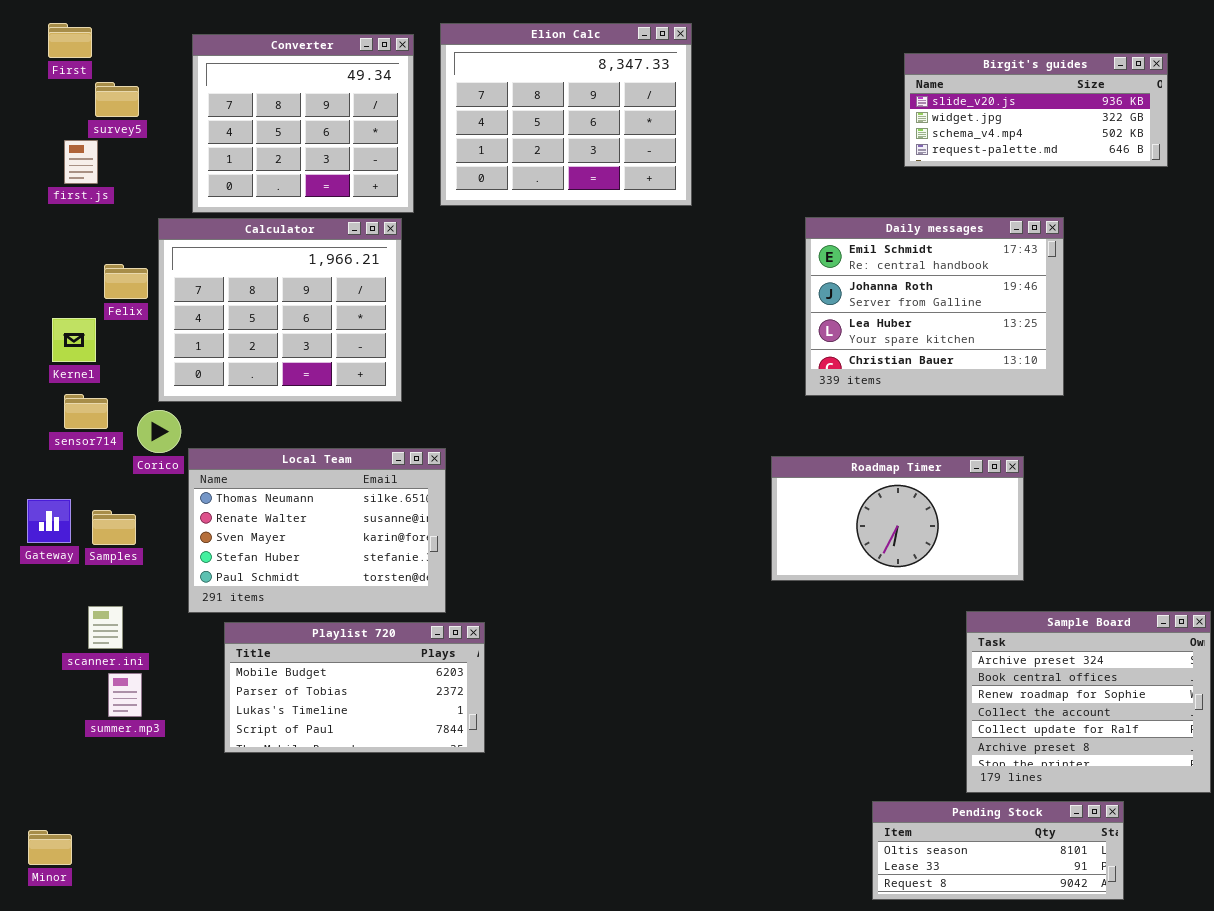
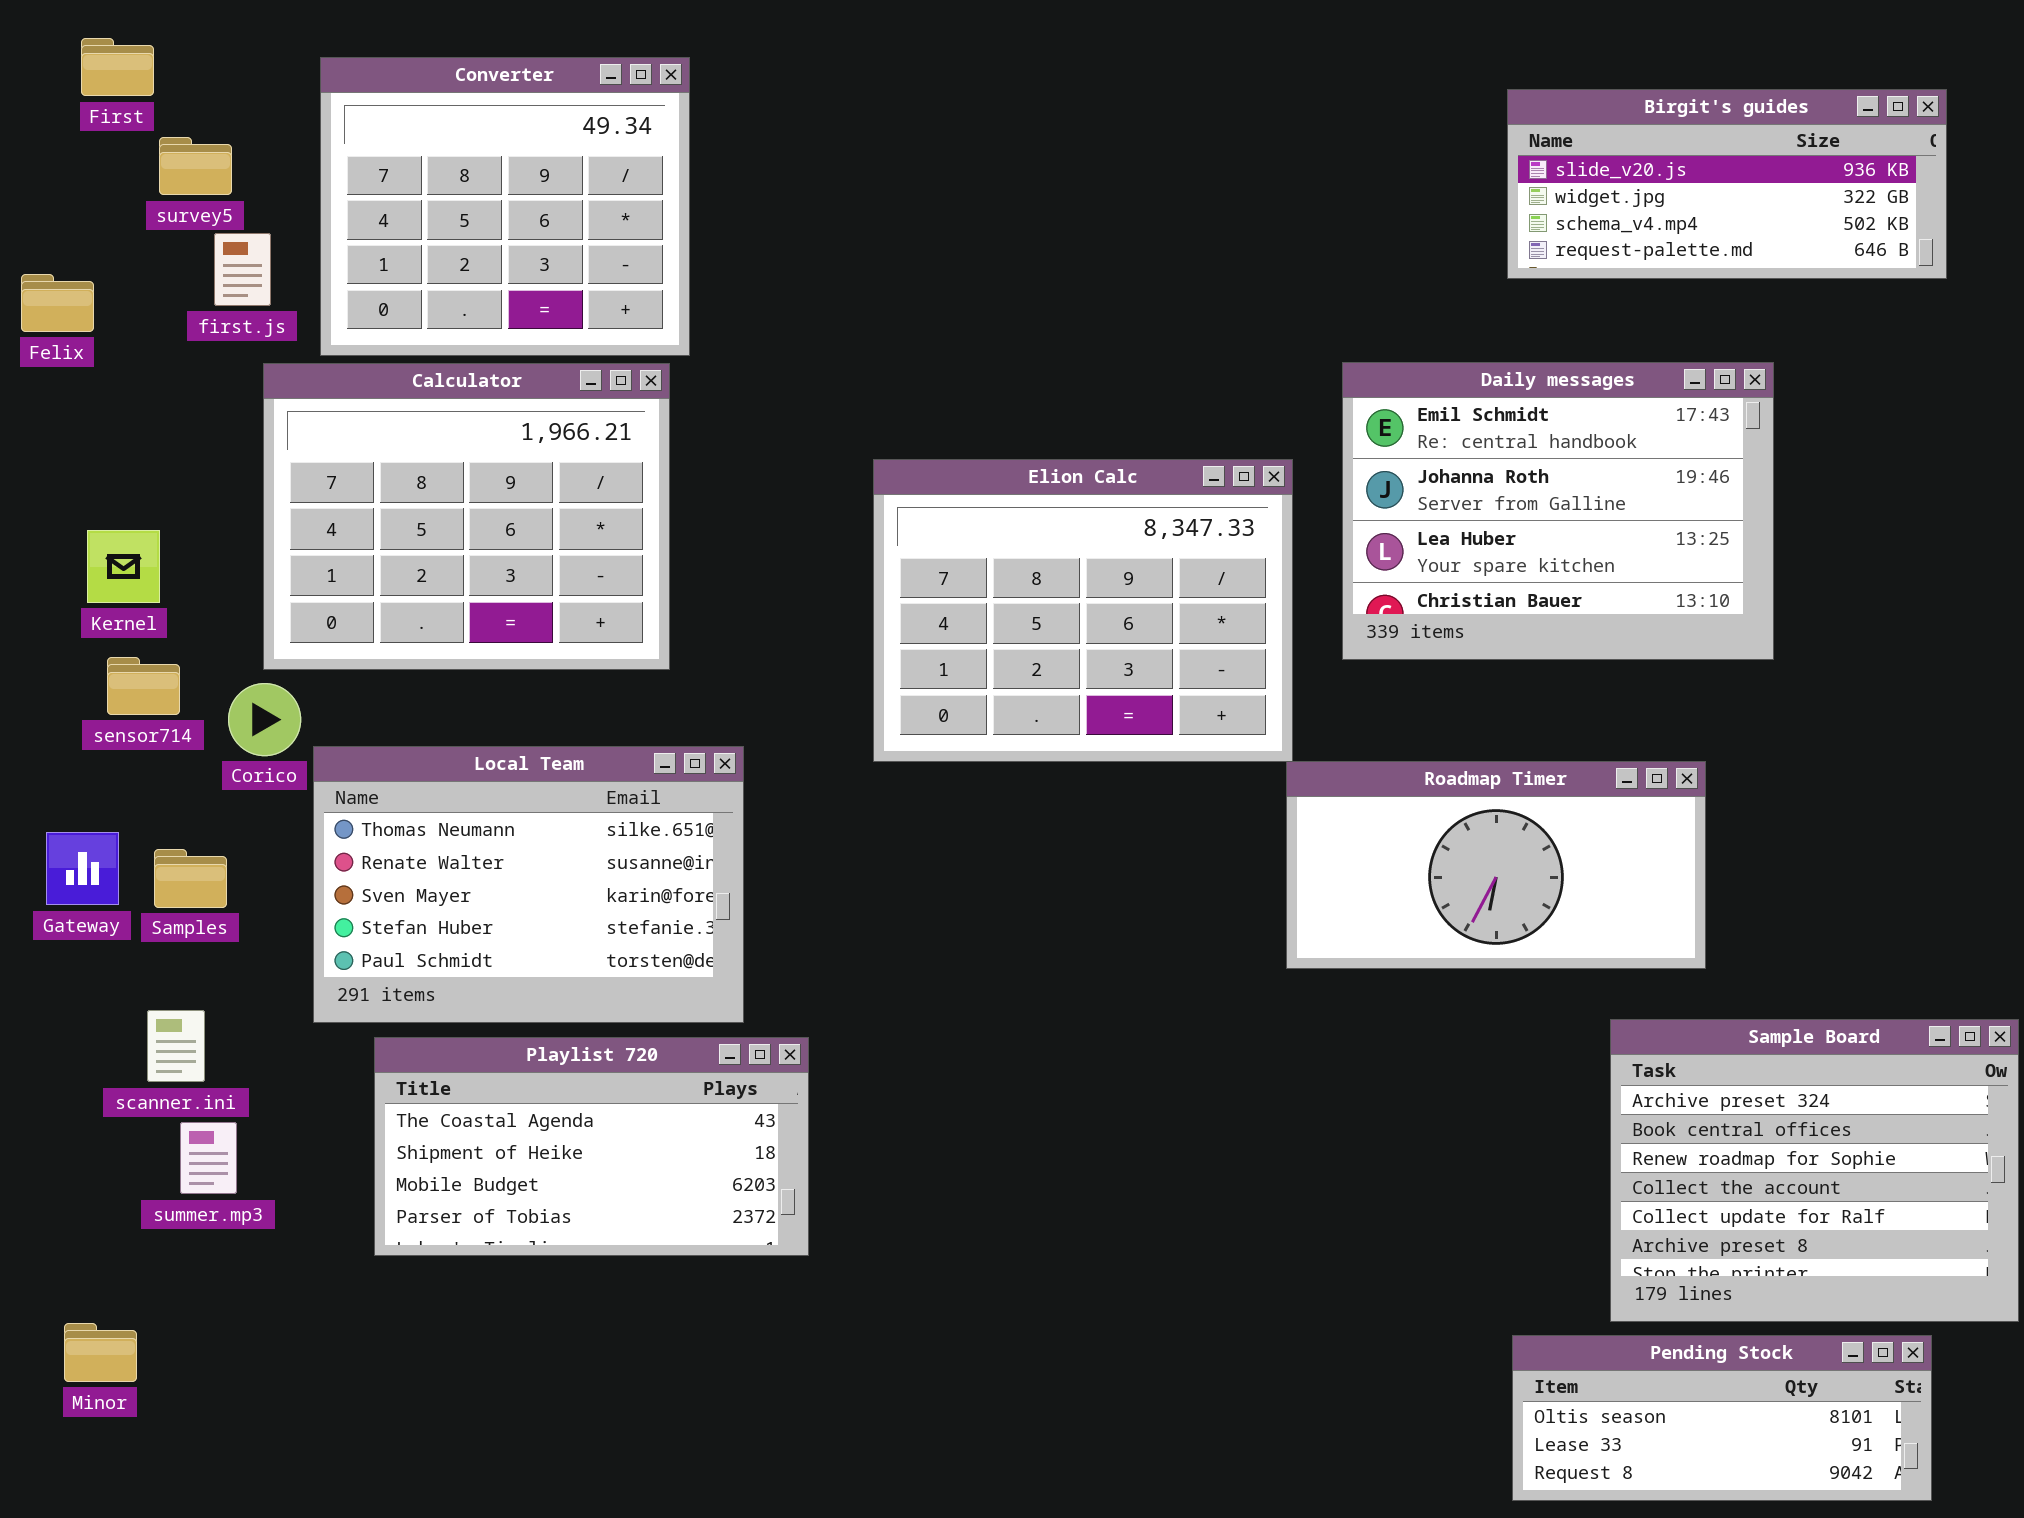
Elion Calc: [440,23,692,206] -> [873,459,1293,762], moved
first.js: [64,140,98,184] -> [214,233,271,306], moved
Felix: [104,264,148,299] -> [21,274,94,332], moved
Playlist 720: [224,622,485,753] -> [374,1037,809,1256], scrolled up 2 rows
Pending Stock: [872,801,1124,900] -> [1512,1335,1932,1501], moved
Minor: [28,830,72,865] -> [64,1323,137,1382], moved

